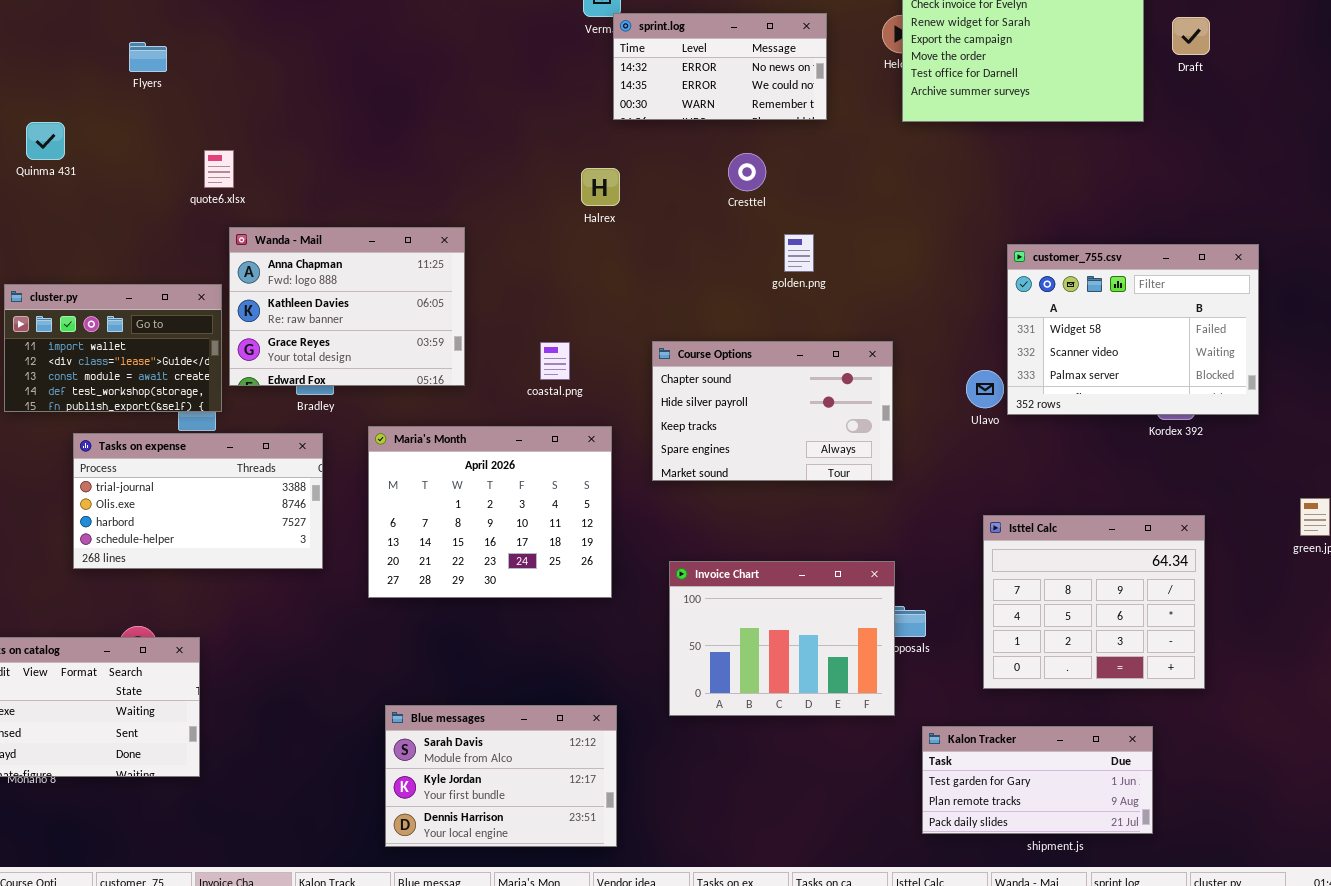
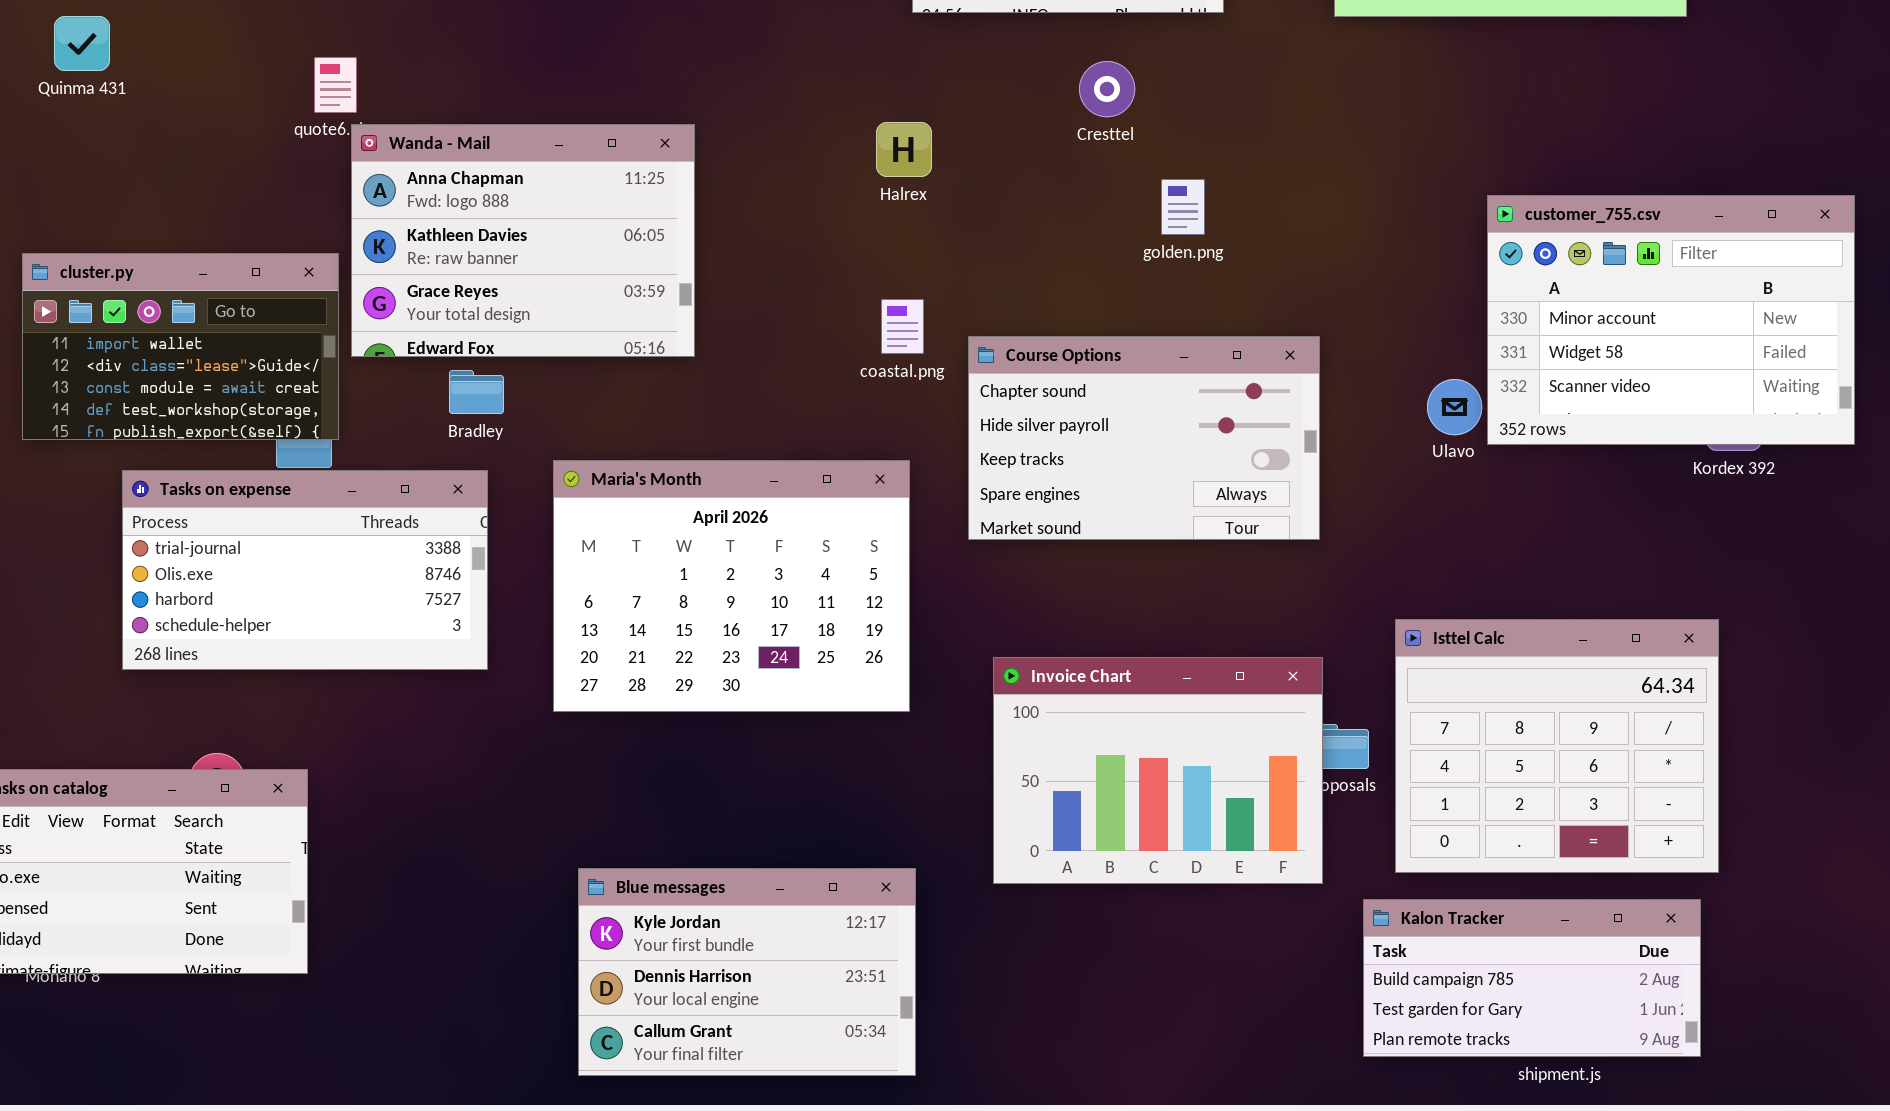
Halrex: [581,168,620,206] -> [876,122,932,177], moved
Wanda - Mail: [229,227,465,386] -> [351,124,695,357], moved
customer_755.csv: [1007,244,1259,415] -> [1487,195,1855,445], scrolled up 1 row
coastal.png: [540,342,570,380] -> [881,299,924,354], moved
Isttel Calc: [983,515,1205,689] -> [1395,619,1719,873], moved
Blue messages: [385,705,617,847] -> [578,868,916,1076], scrolled down 1 row
Kalon Tracker: [922,726,1153,834] -> [1363,899,1701,1057], scrolled up 1 row

